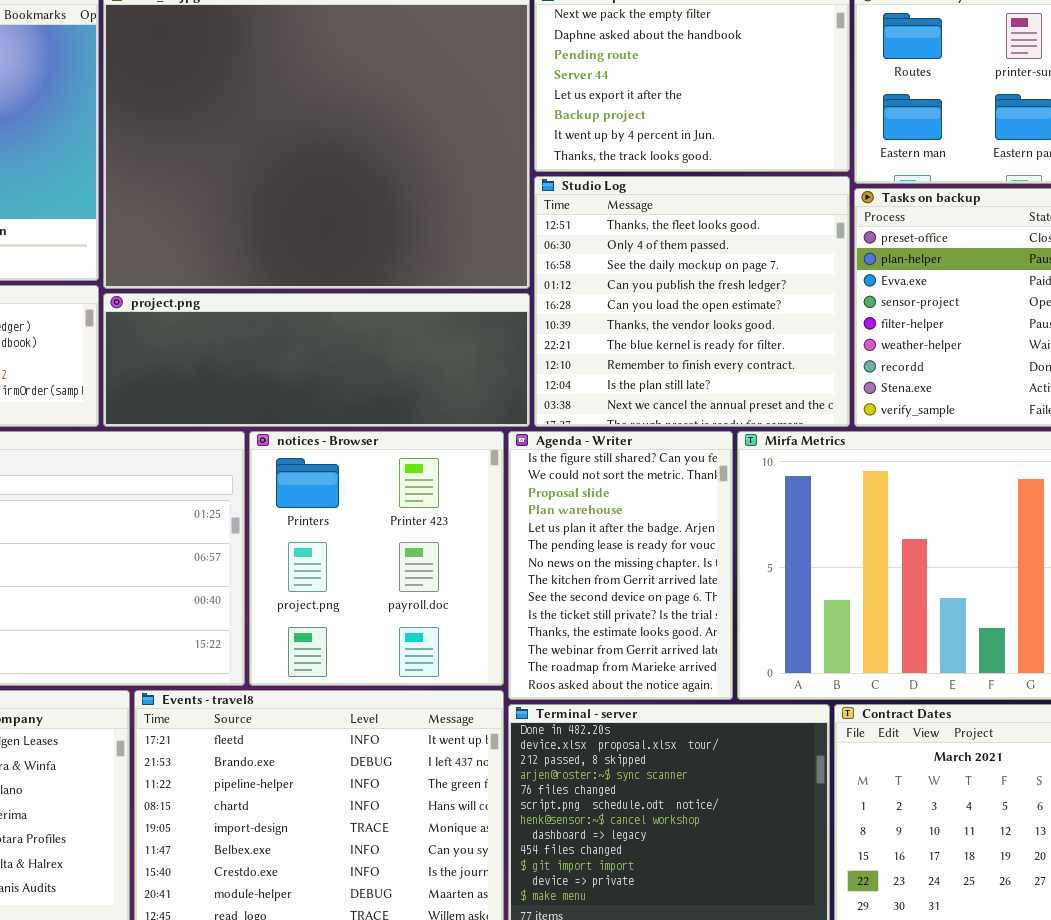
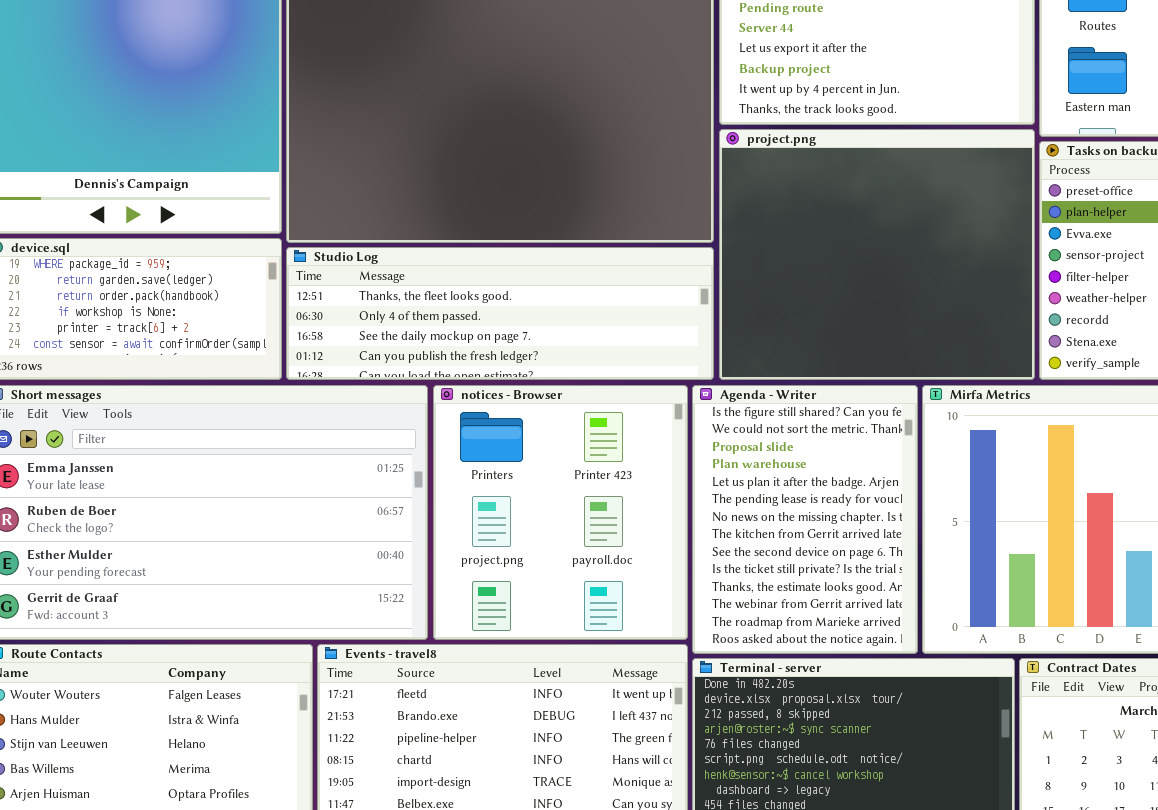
Studio Log: [534,176,850,427] -> [286,247,714,380], moved, resized
project.png: [103,293,530,427] -> [719,129,1035,380], moved, resized

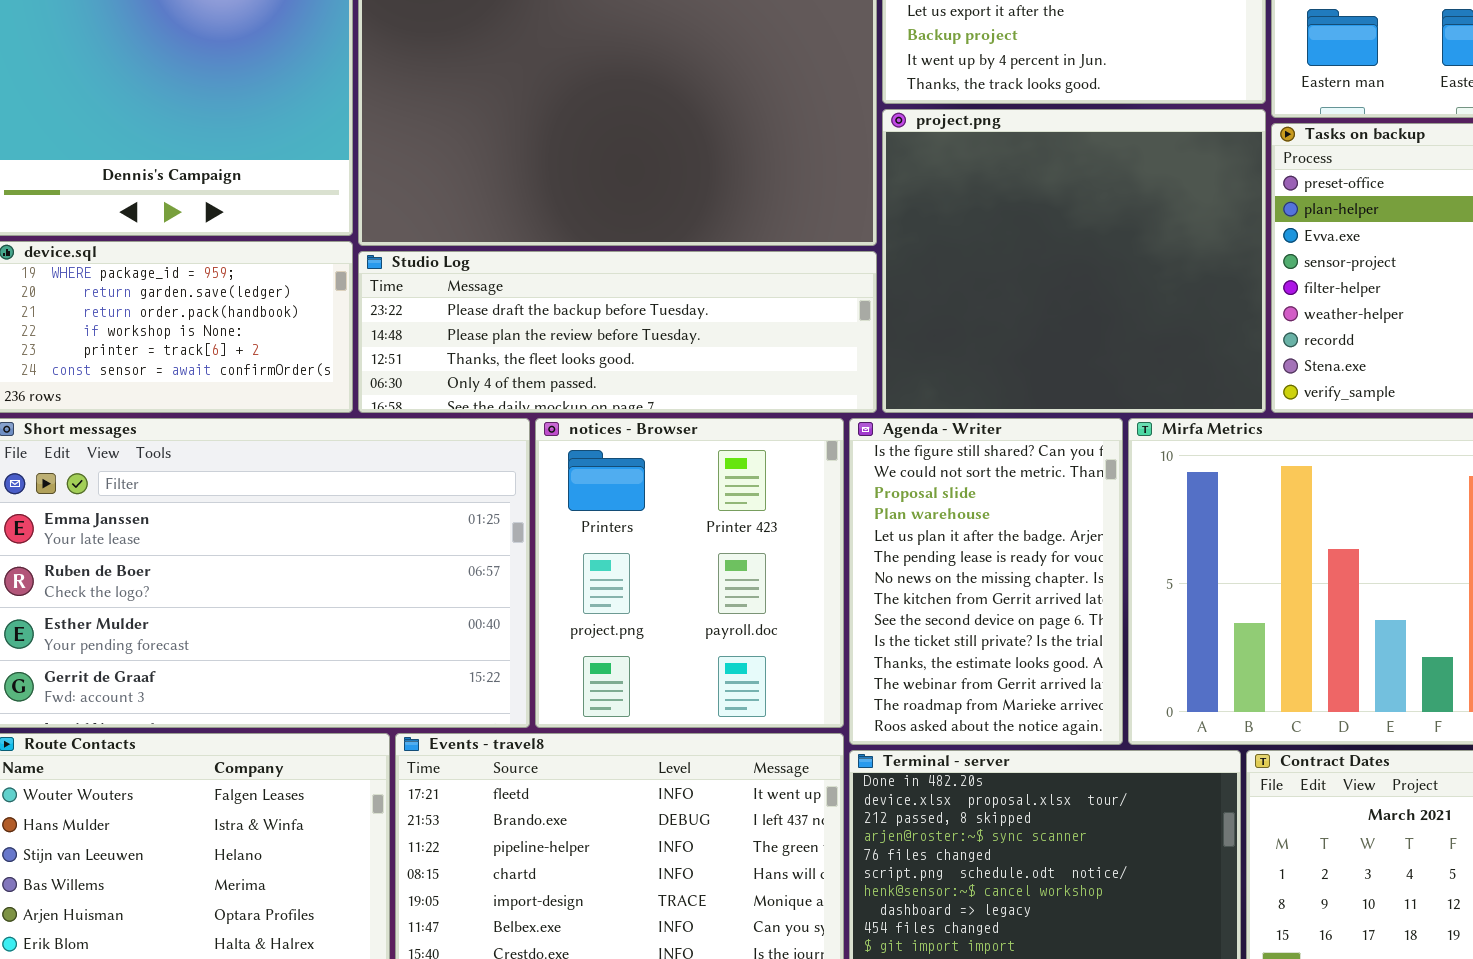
Studio Log: [286,247,714,380] -> [358,251,877,413], scrolled up 2 rows

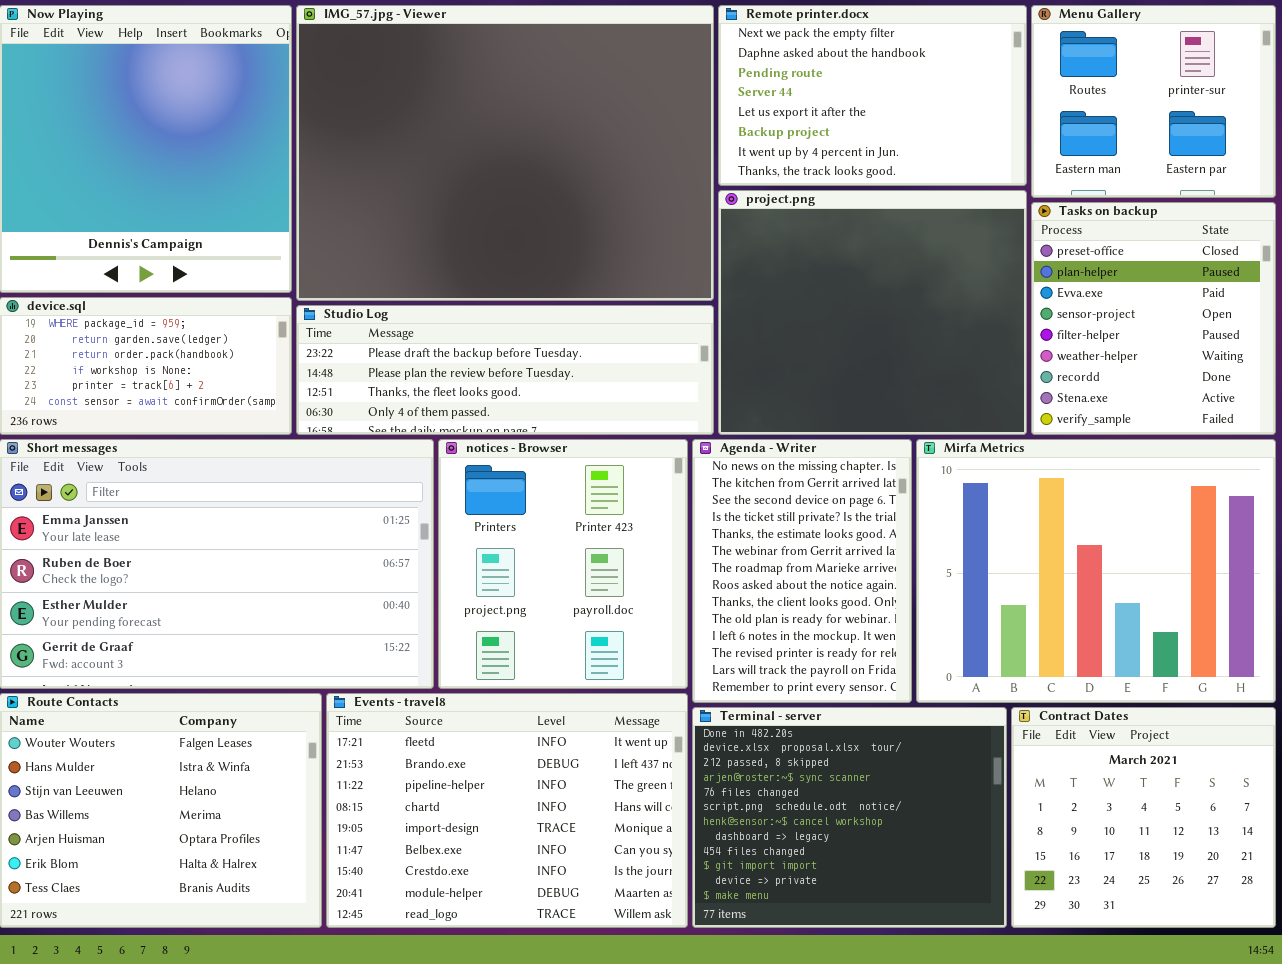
Agenda - Writer: [849,418,1123,745] -> [692,439,912,703], scrolled down 6 rows

